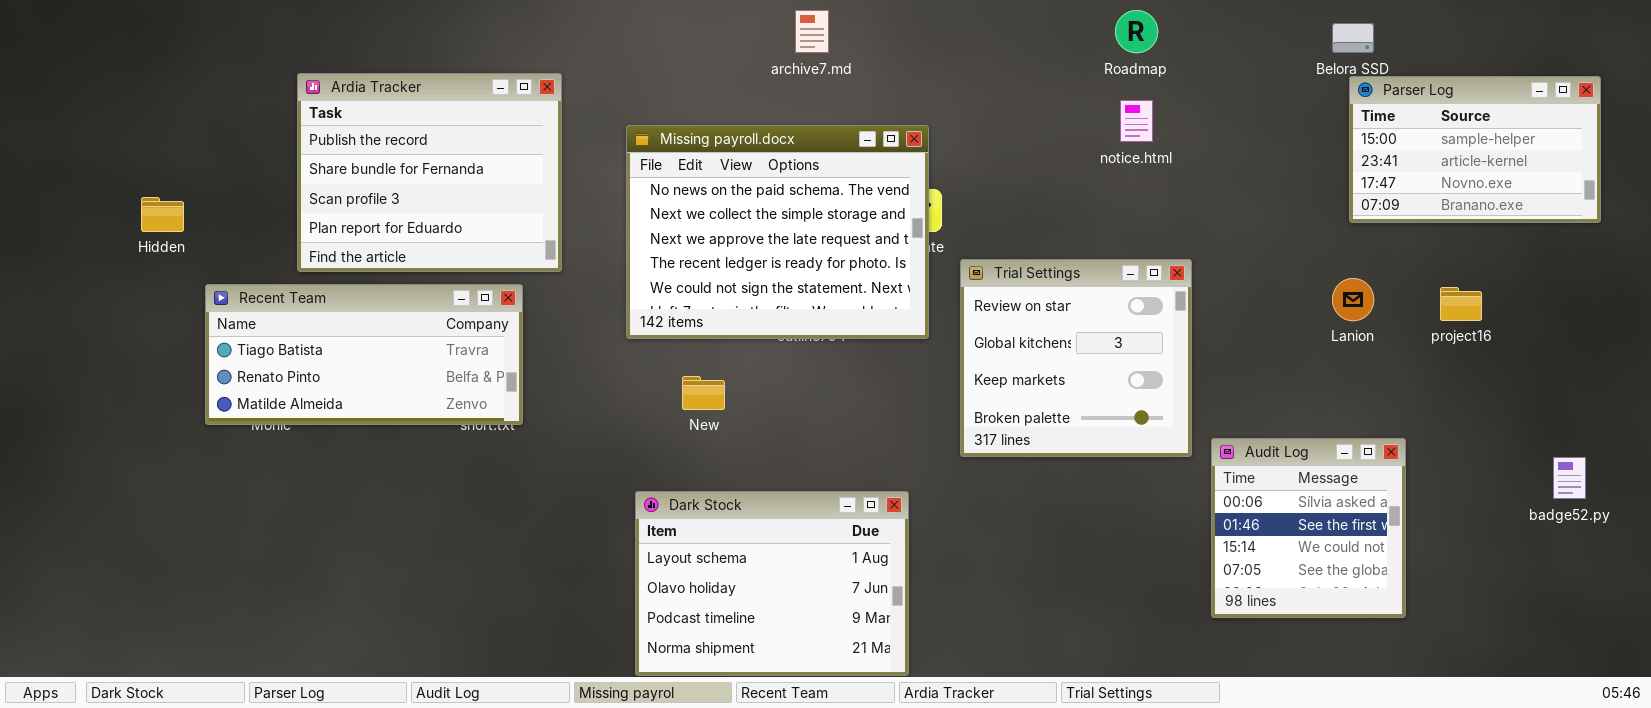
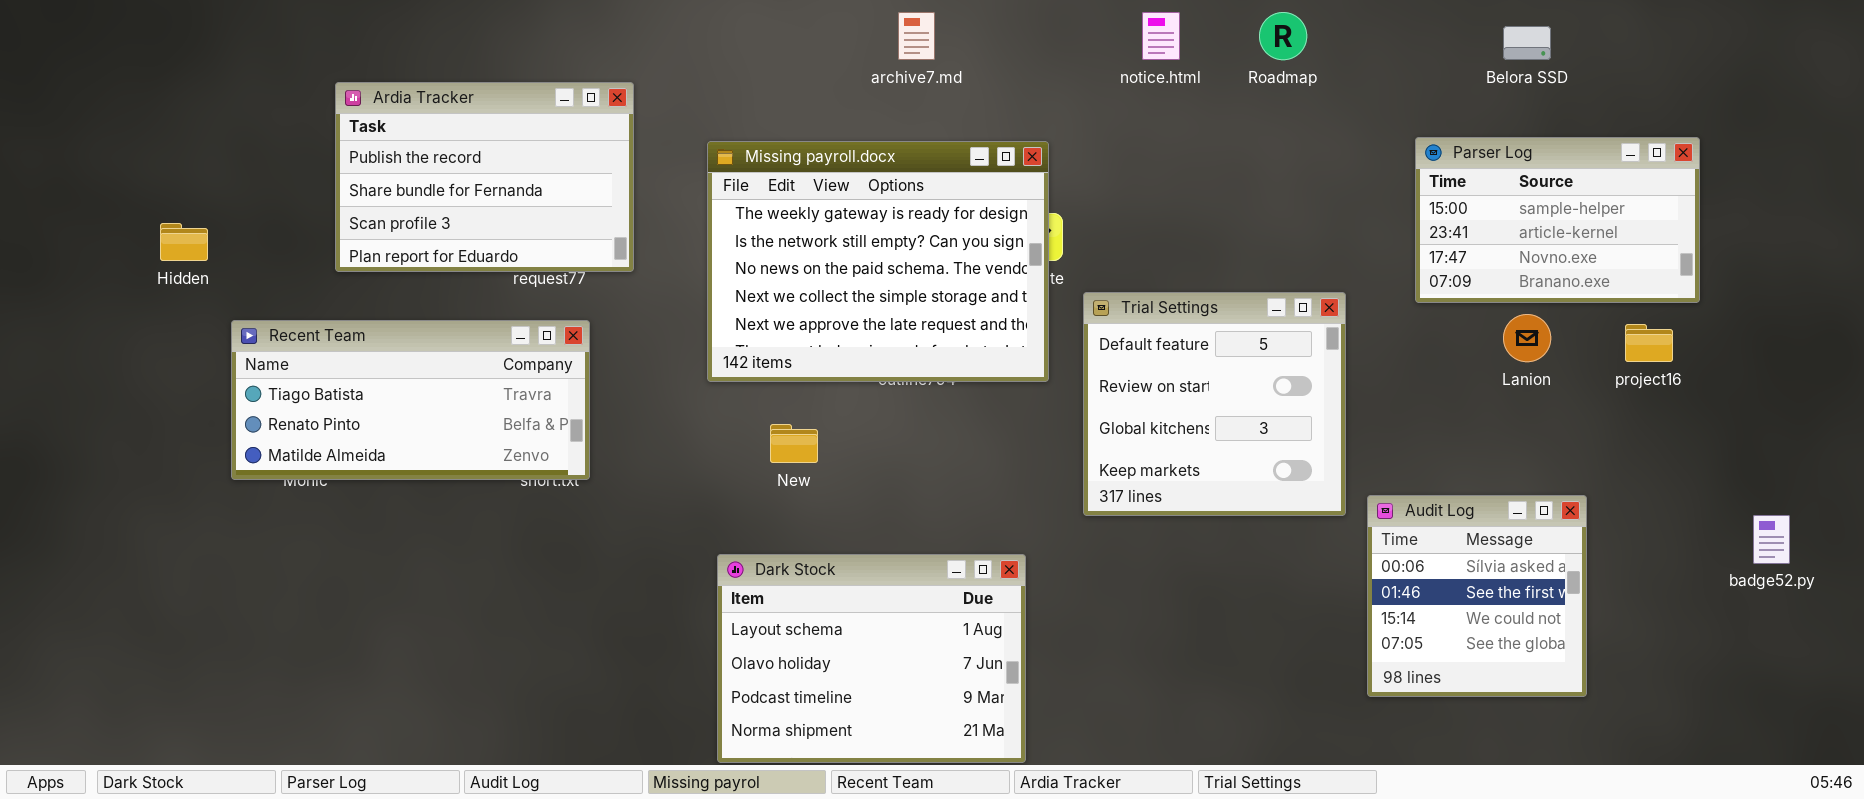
Ardia Tracker: [297,73,562,272] -> [335,82,634,272], resized
Parser Log: [1349,76,1601,223] -> [1415,137,1700,303], moved
notice.html: [1120,100,1153,142] -> [1142,12,1180,60], moved
Missing payroll.docx: [626,125,929,339] -> [707,141,1049,382], scrolled up 2 rows
Trial Settings: [960,259,1192,457] -> [1083,292,1346,516], scrolled up 1 row

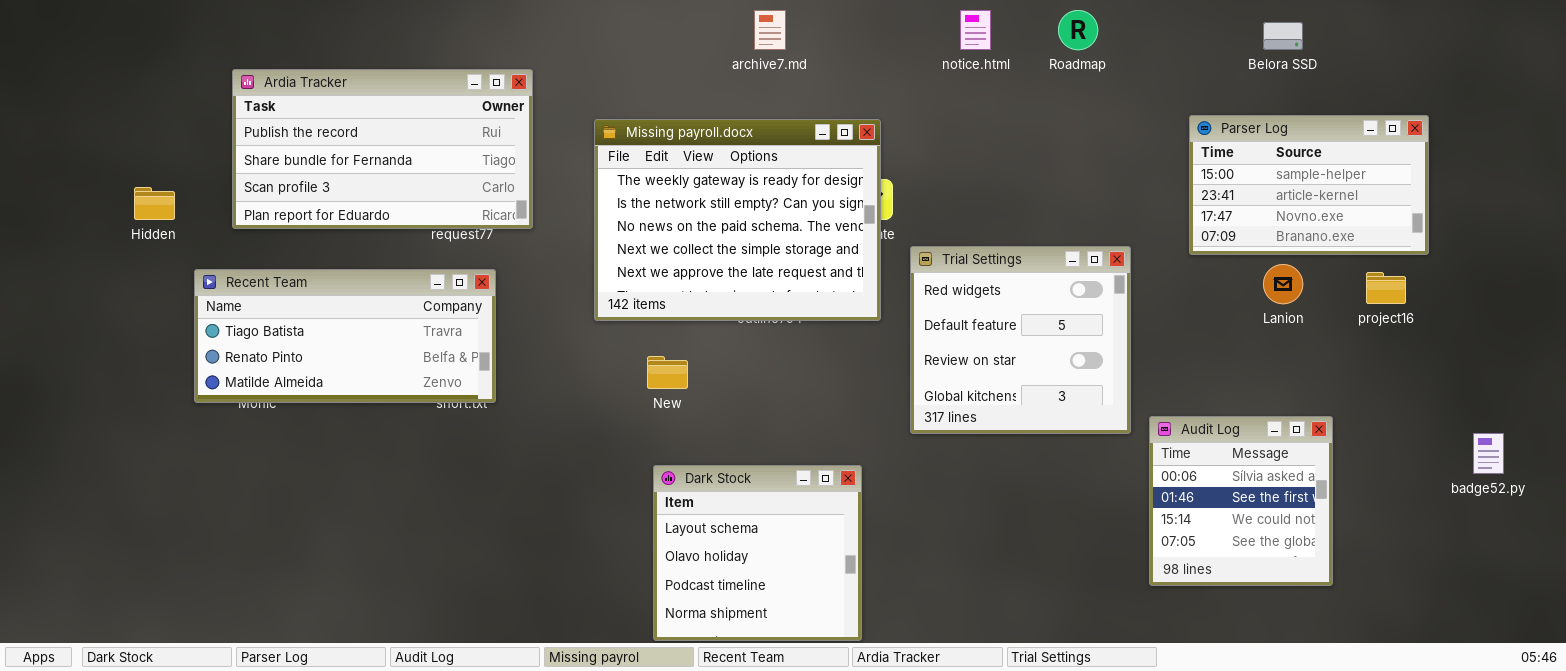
Ardia Tracker: [335,82,634,272] -> [232,69,533,229], resized
Trial Settings: [1083,292,1346,516] -> [910,246,1131,434], scrolled up 1 row
Dark Stock: [717,554,1026,763] -> [653,465,862,641], resized

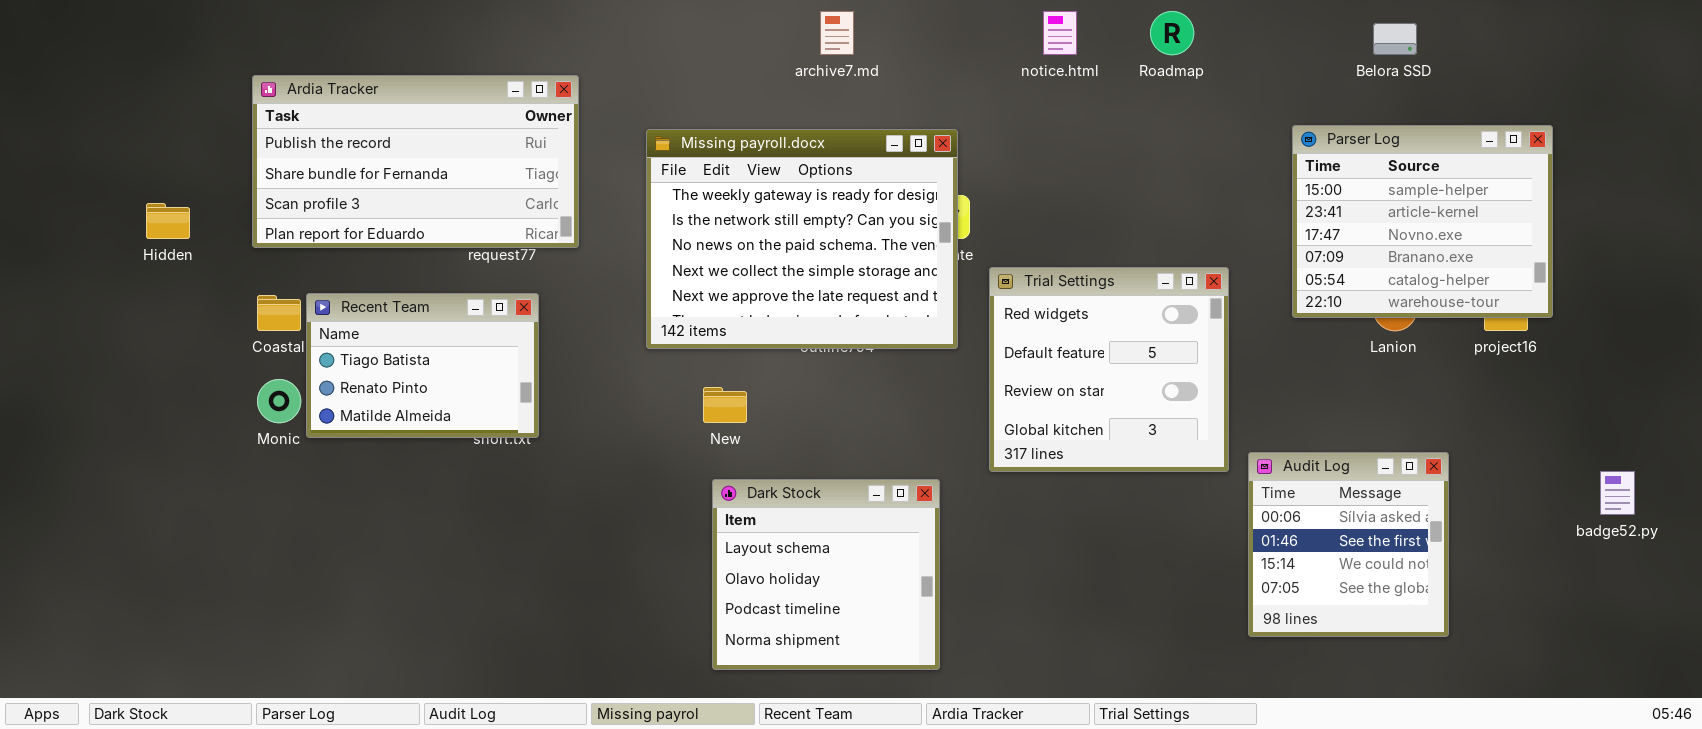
Parser Log: [1189,115,1429,255] -> [1292,125,1553,318], resized
Recent Team: [194,269,496,403] -> [306,293,539,438], resized
Dark Stock: [653,465,862,641] -> [712,479,940,670], moved

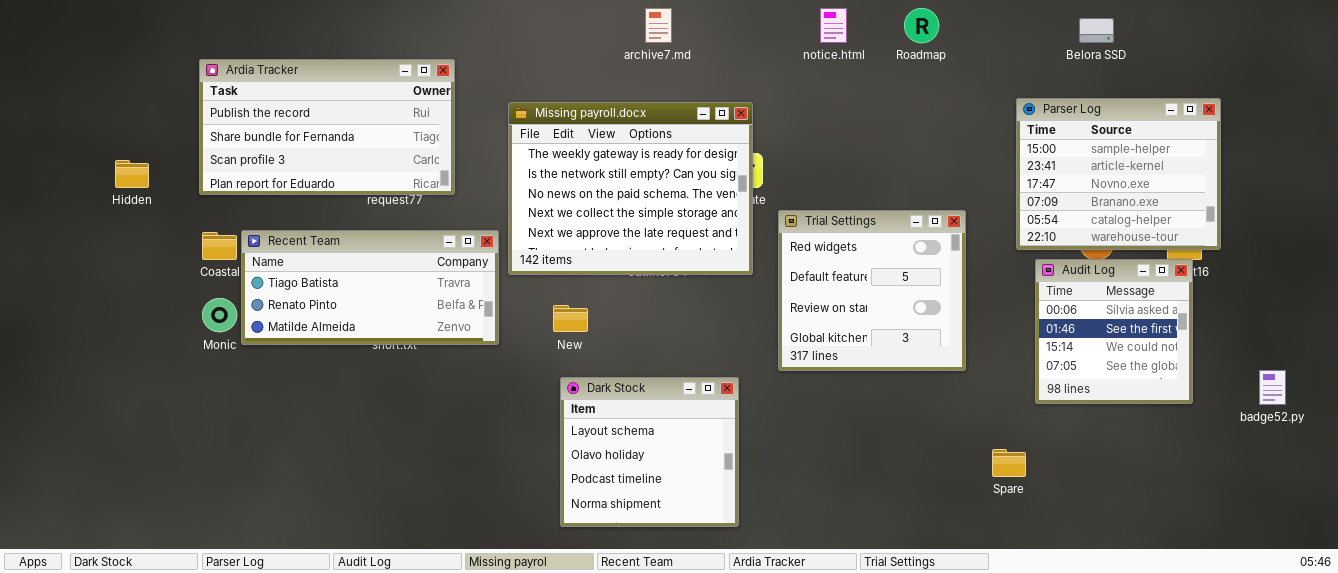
Recent Team: [306,293,539,438] -> [241,230,499,345], resized
Audit Log: [1248,452,1449,637] -> [1035,259,1193,404], moved

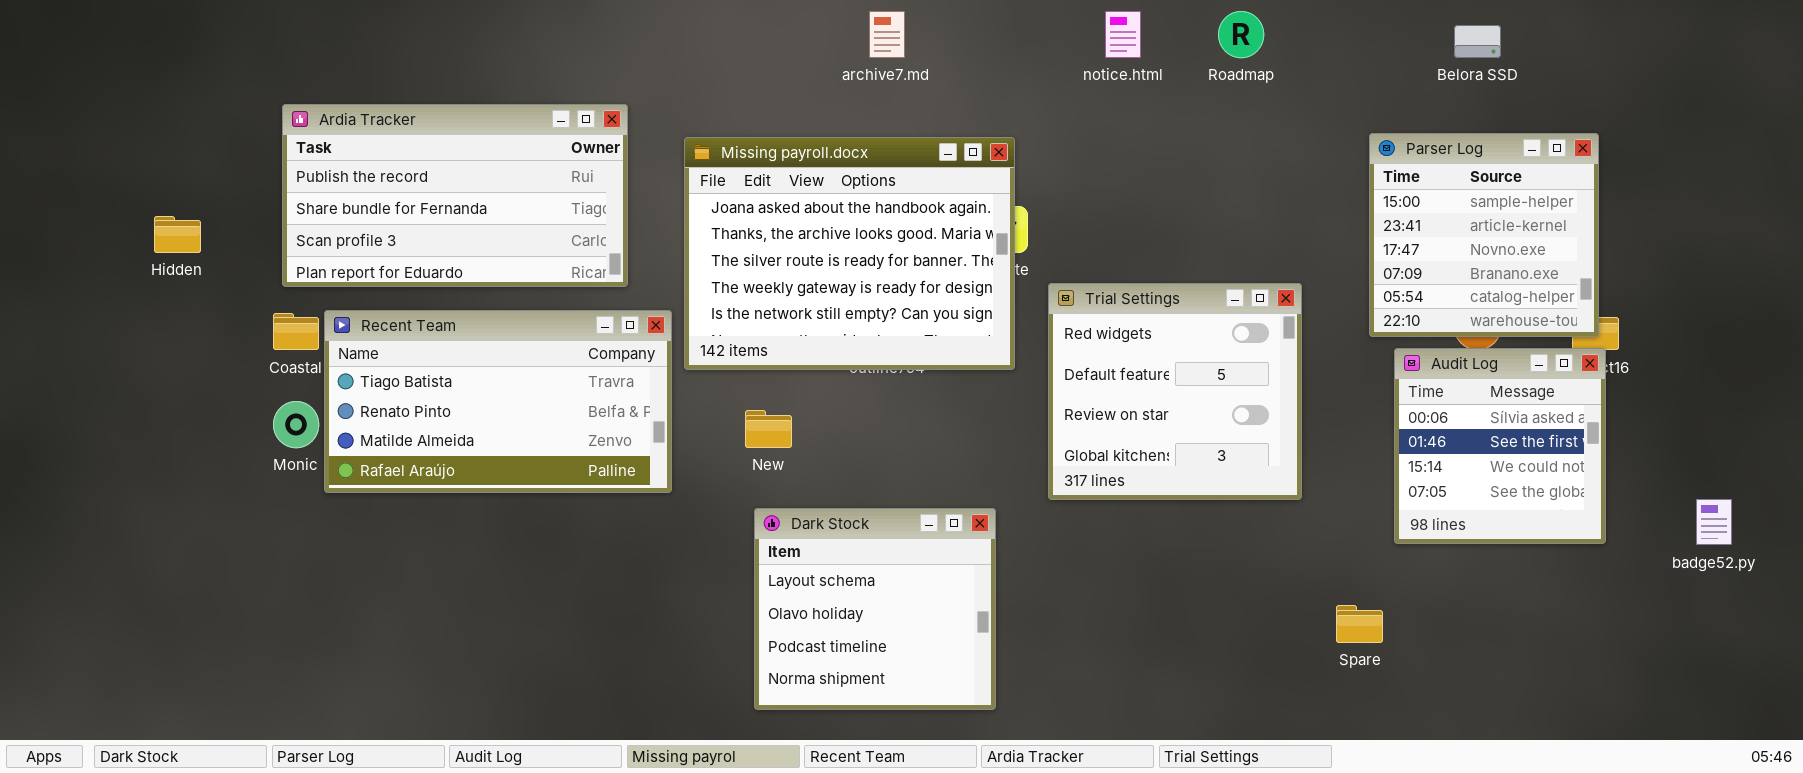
Ardia Tracker: [199,59,455,195] -> [282,104,628,287], moved
Parser Log: [1016,98,1221,250] -> [1369,133,1599,337], resized
Missing payroll.docx: [508,102,753,275] -> [684,137,1015,370], scrolled up 3 rows
Recent Team: [241,230,499,345] -> [324,310,672,493], resized

